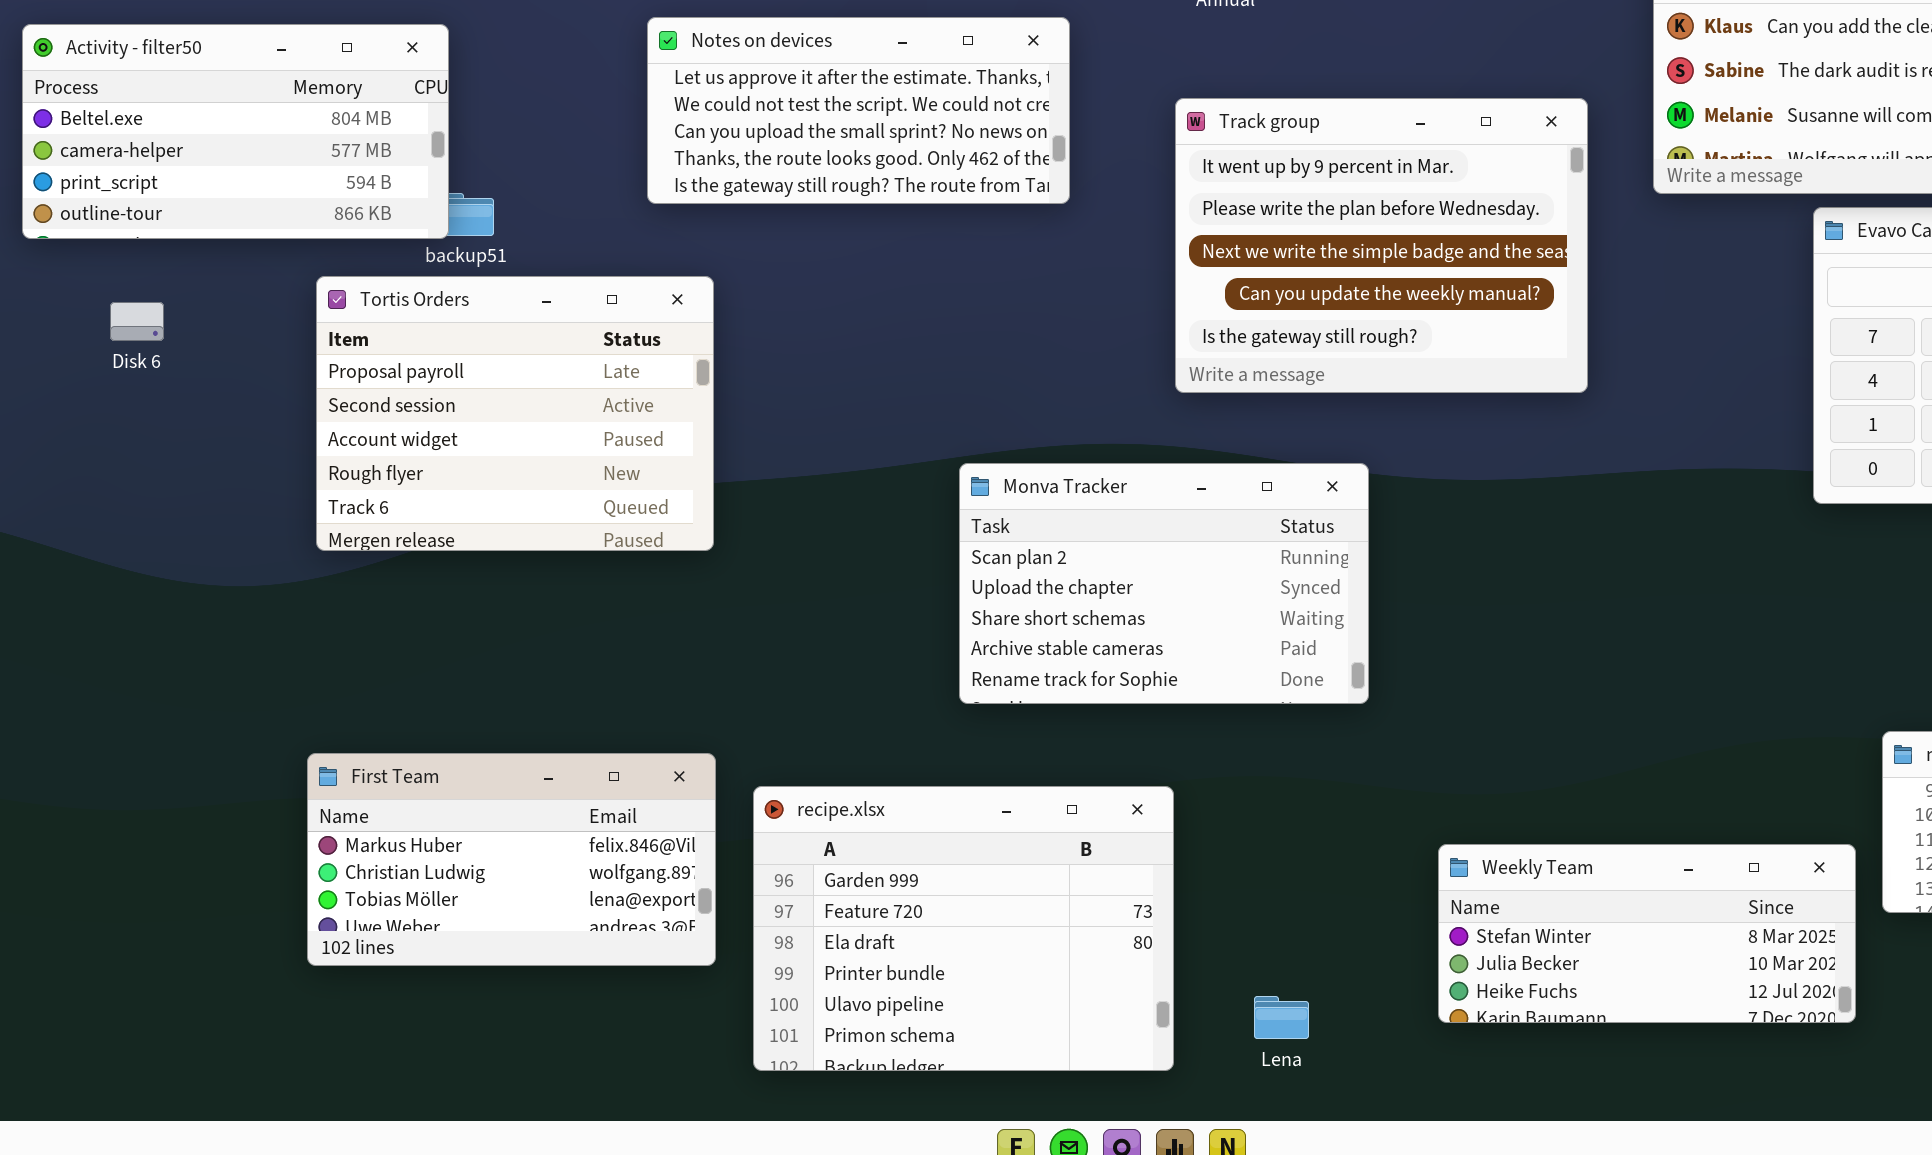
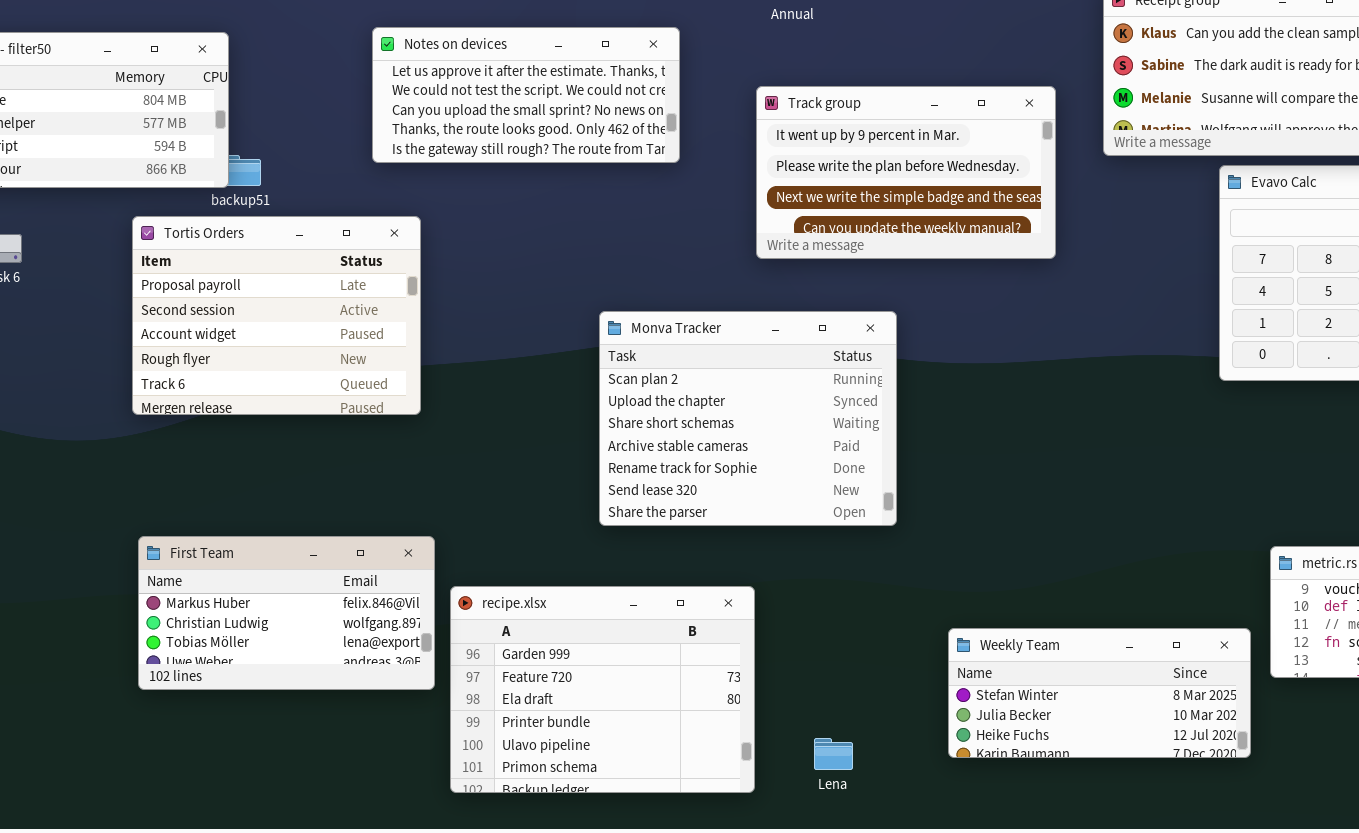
Track group: [1175,98,1588,393] -> [756,86,1056,259], resized
Monva Tracker: [959,463,1369,704] -> [599,311,897,526], resized
First Team: [307,753,716,966] -> [138,536,435,690], moved

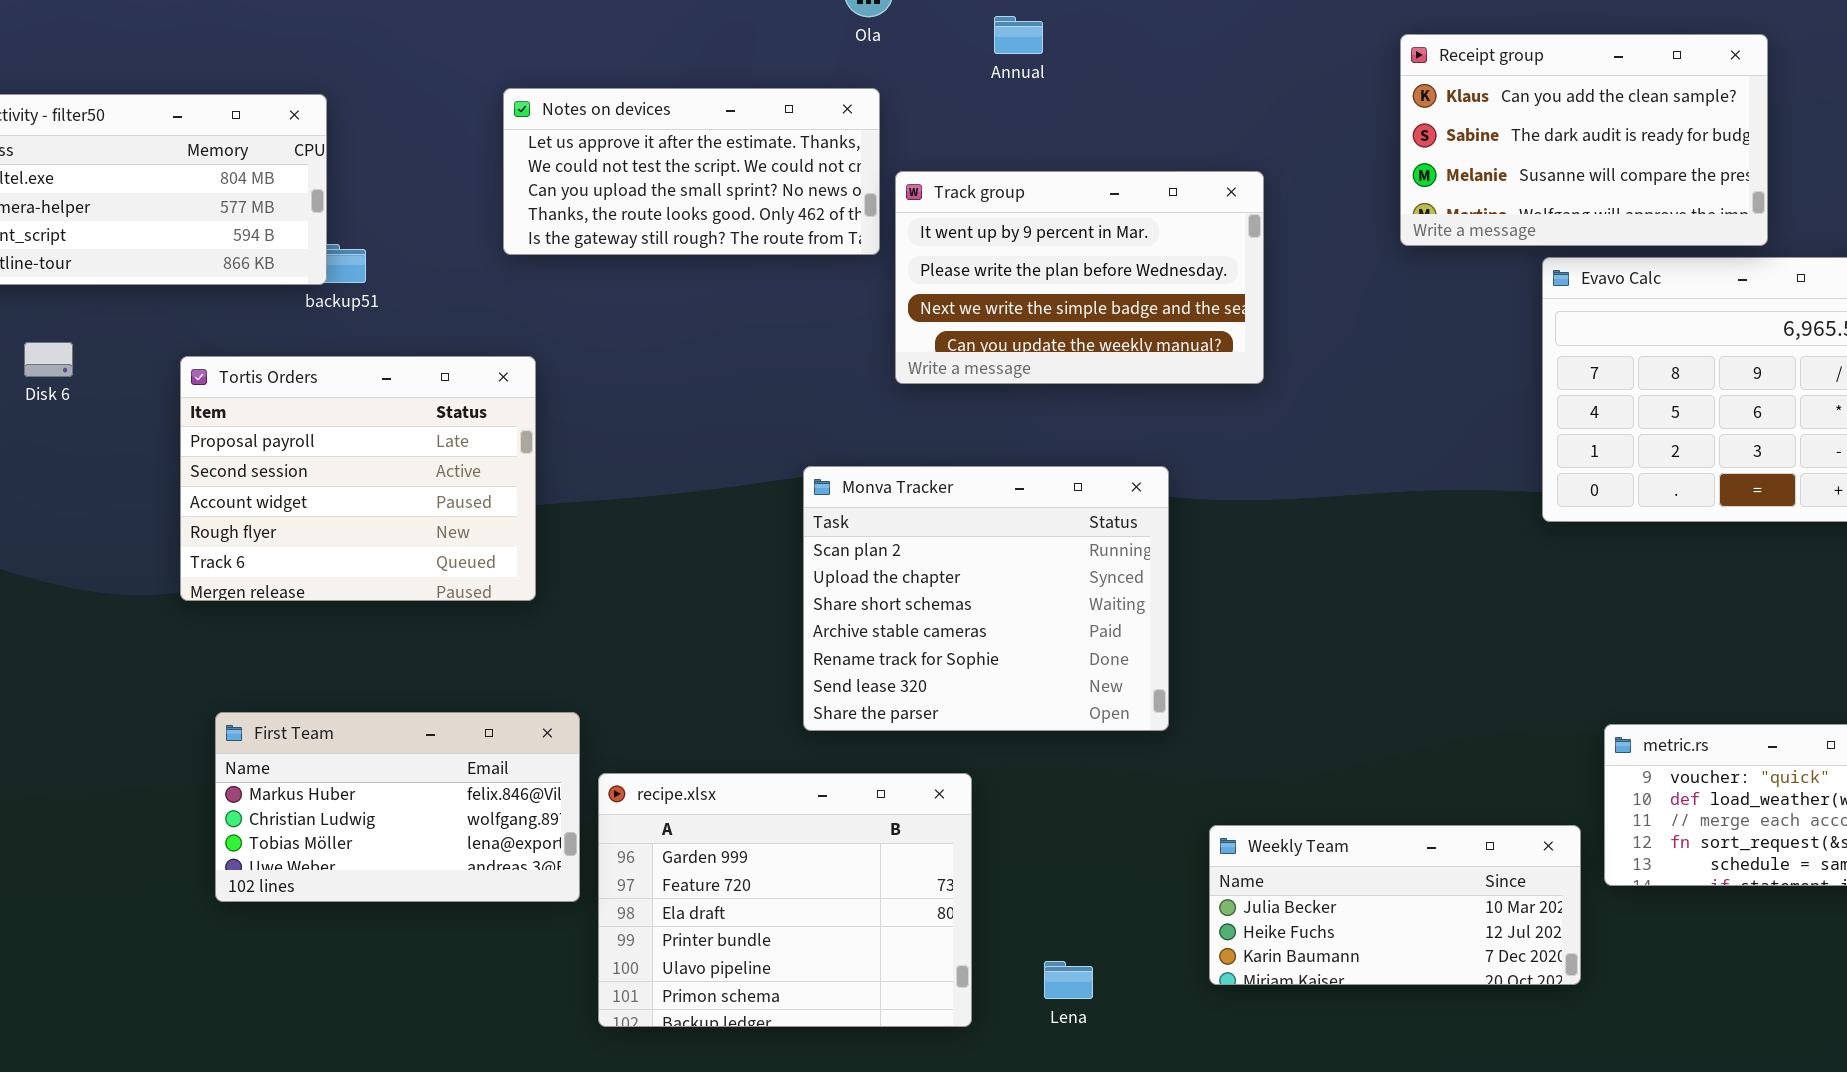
Track group: [756,86,1056,259] -> [895,171,1264,384], moved
Tortis Orders: [132,216,421,415] -> [180,356,536,601], moved
Monva Tracker: [599,311,897,526] -> [803,466,1169,731], moved
Weekly Team: [948,628,1251,758] -> [1209,825,1581,985], scrolled down 1 row

